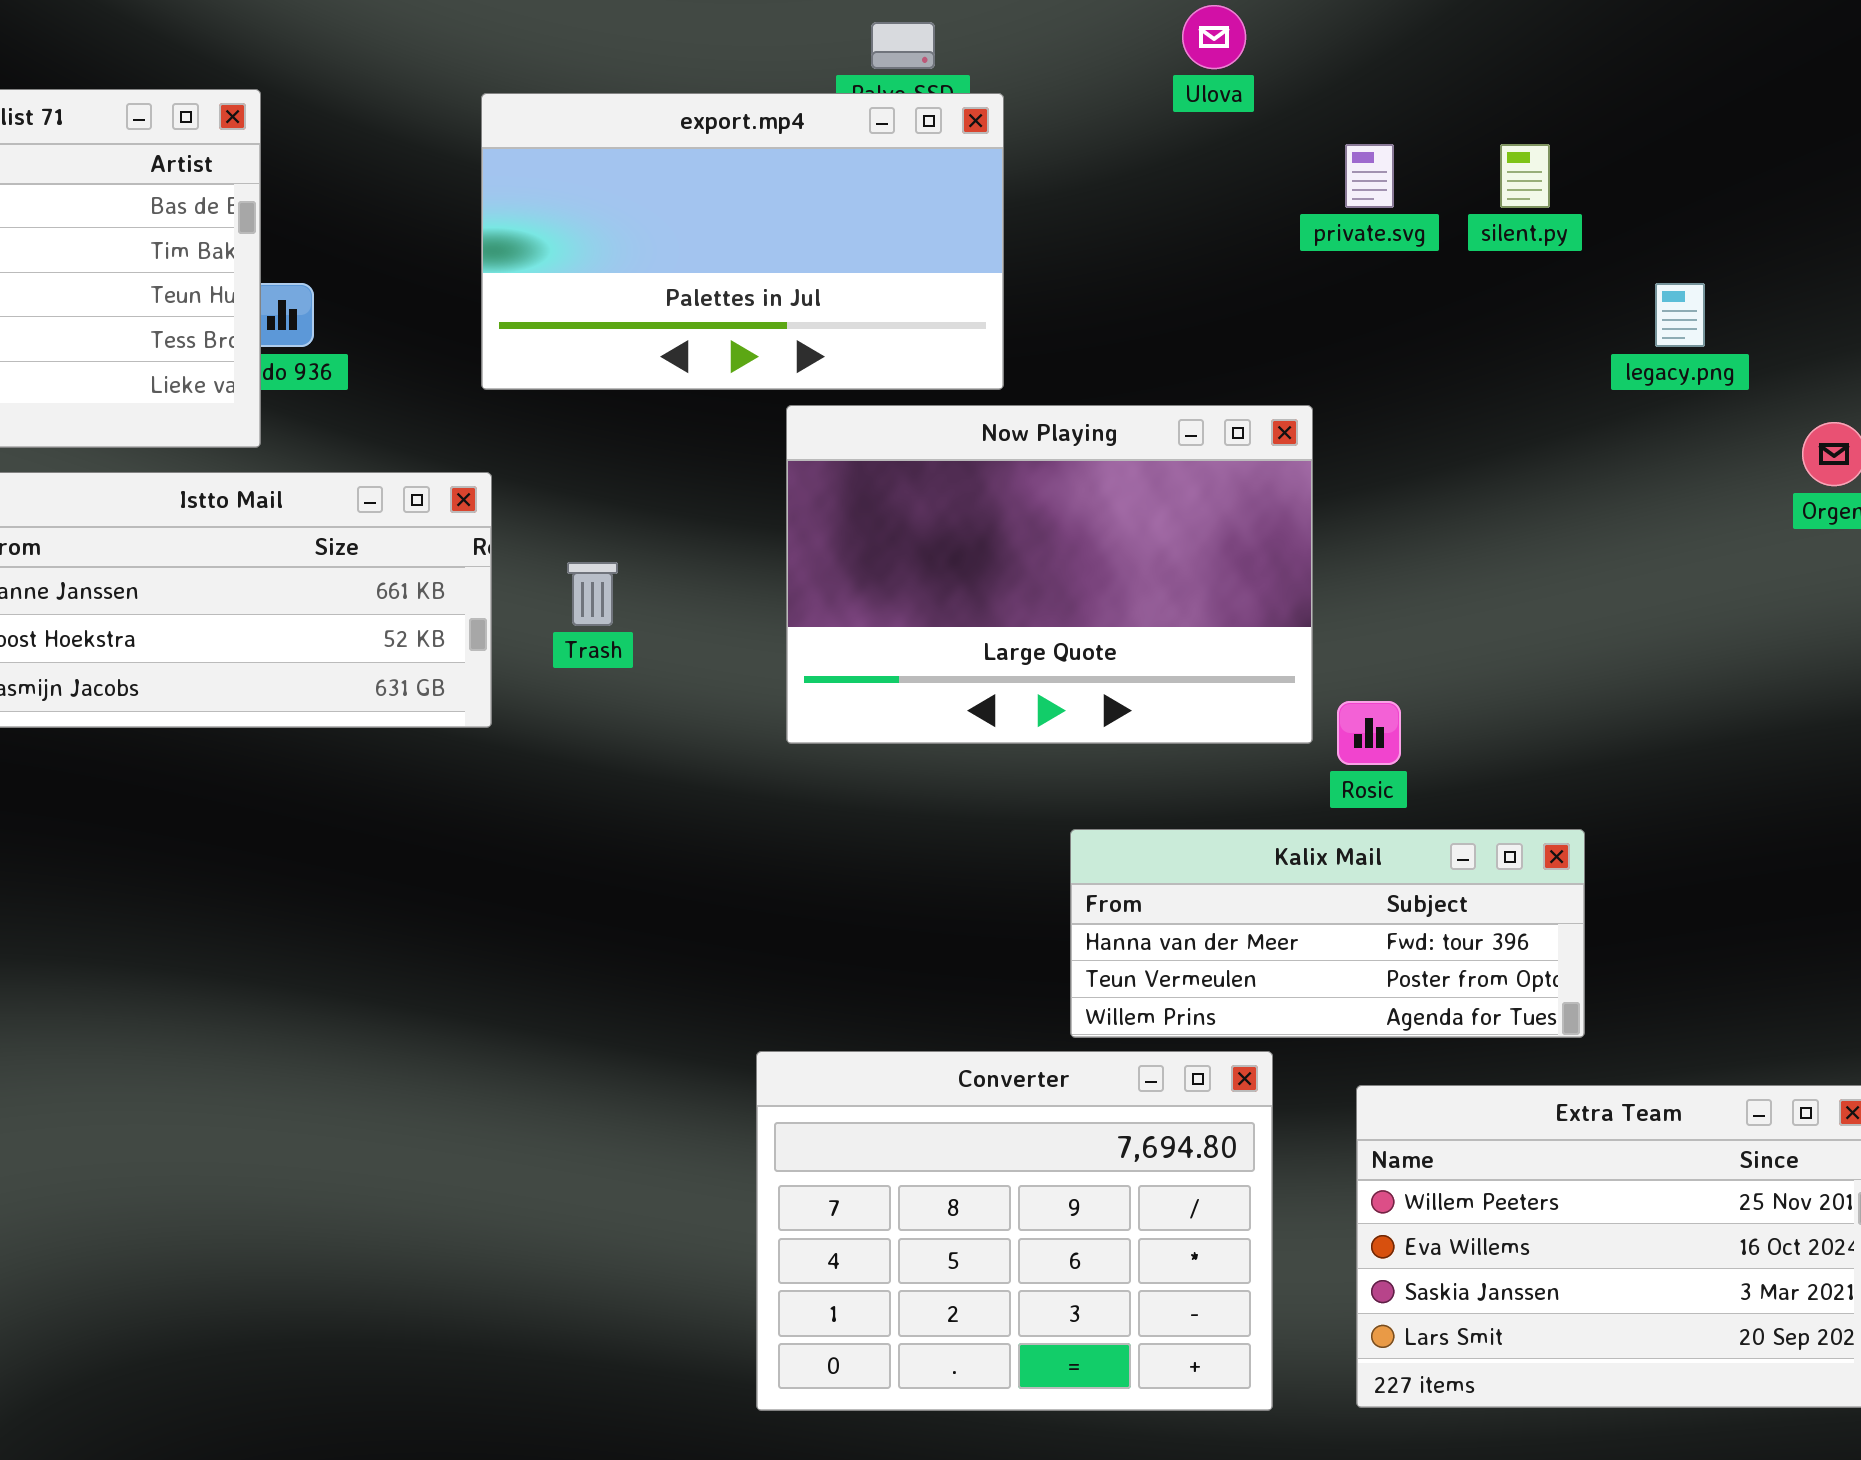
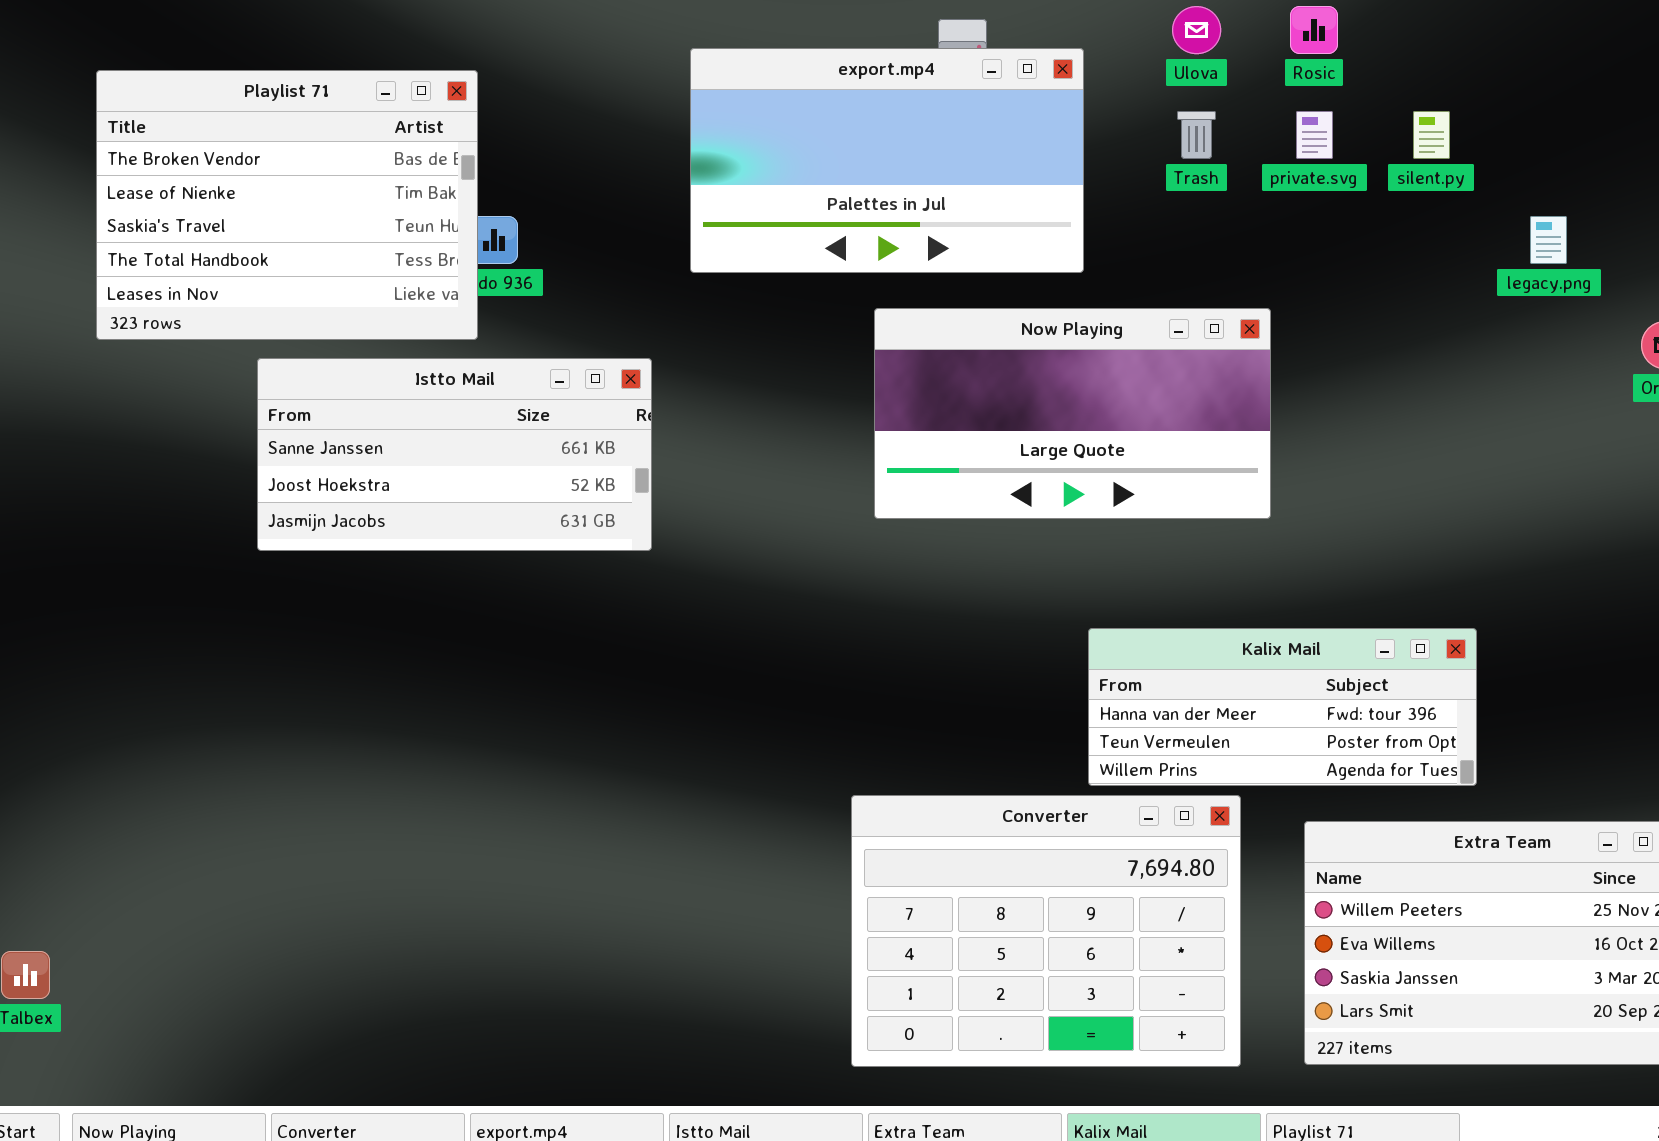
export.mp4: [481,93,1004,390] -> [690,48,1084,273], moved
Now Playing: [786,405,1313,744] -> [874,308,1271,519], resized
Trash: [567,562,618,626] -> [1177,111,1216,159], moved
Rosic: [1337,701,1401,765] -> [1290,6,1338,54], moved

